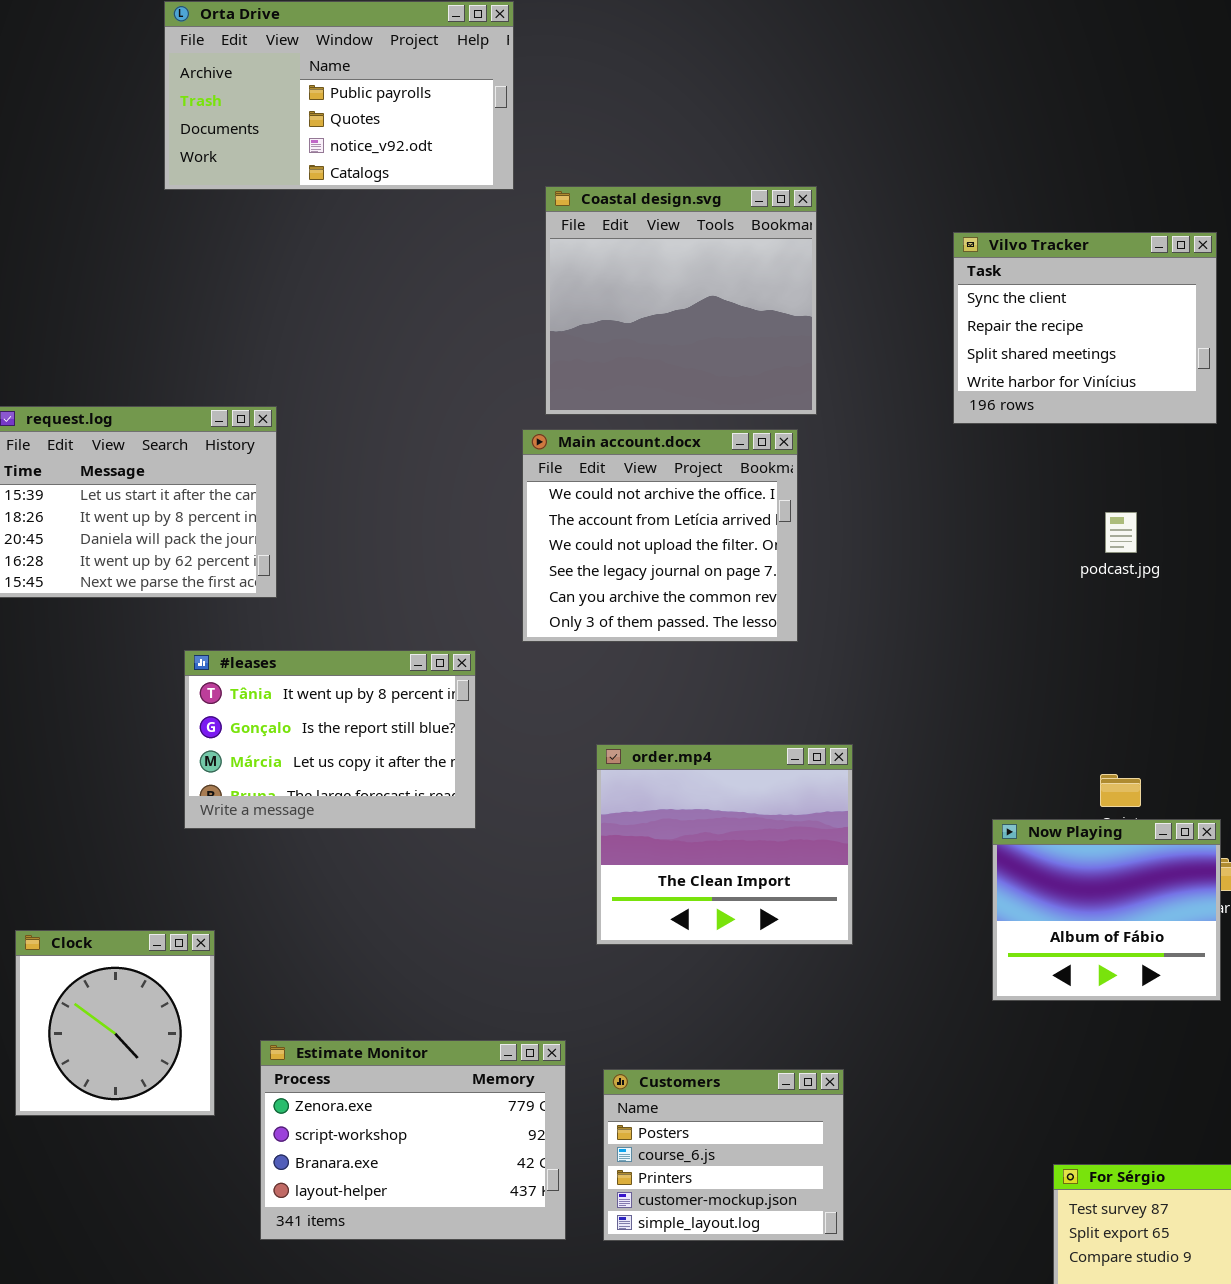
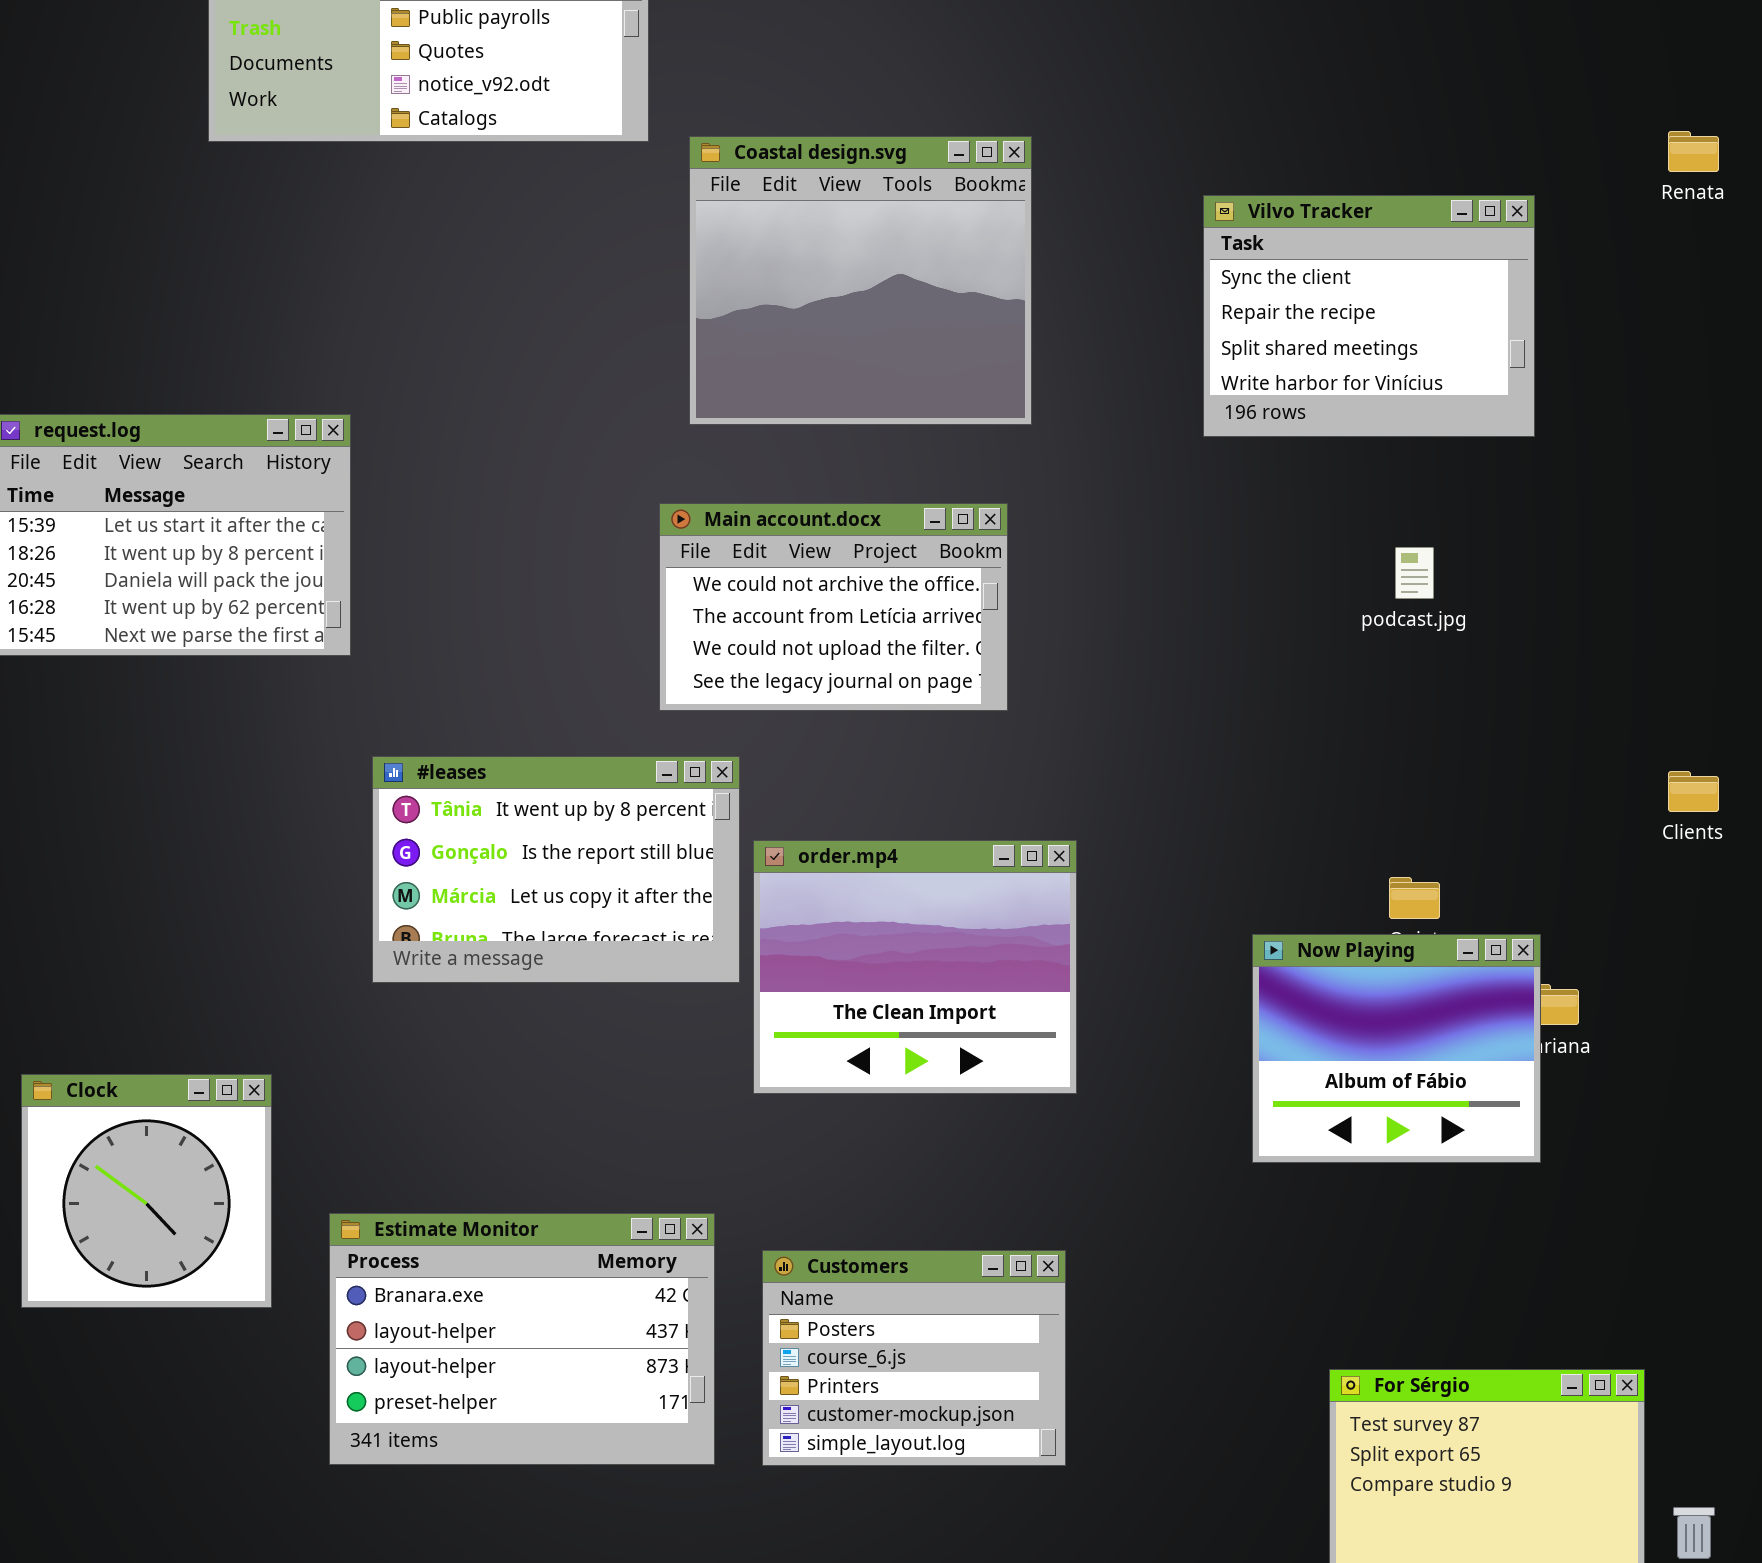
Main account.docx: [522,429,798,642] -> [659,503,1008,711], resized
#leases: [184,650,476,829] -> [372,756,740,983], moved
Estimate Monitor: [260,1040,566,1240] -> [329,1213,715,1465], scrolled down 2 rows

